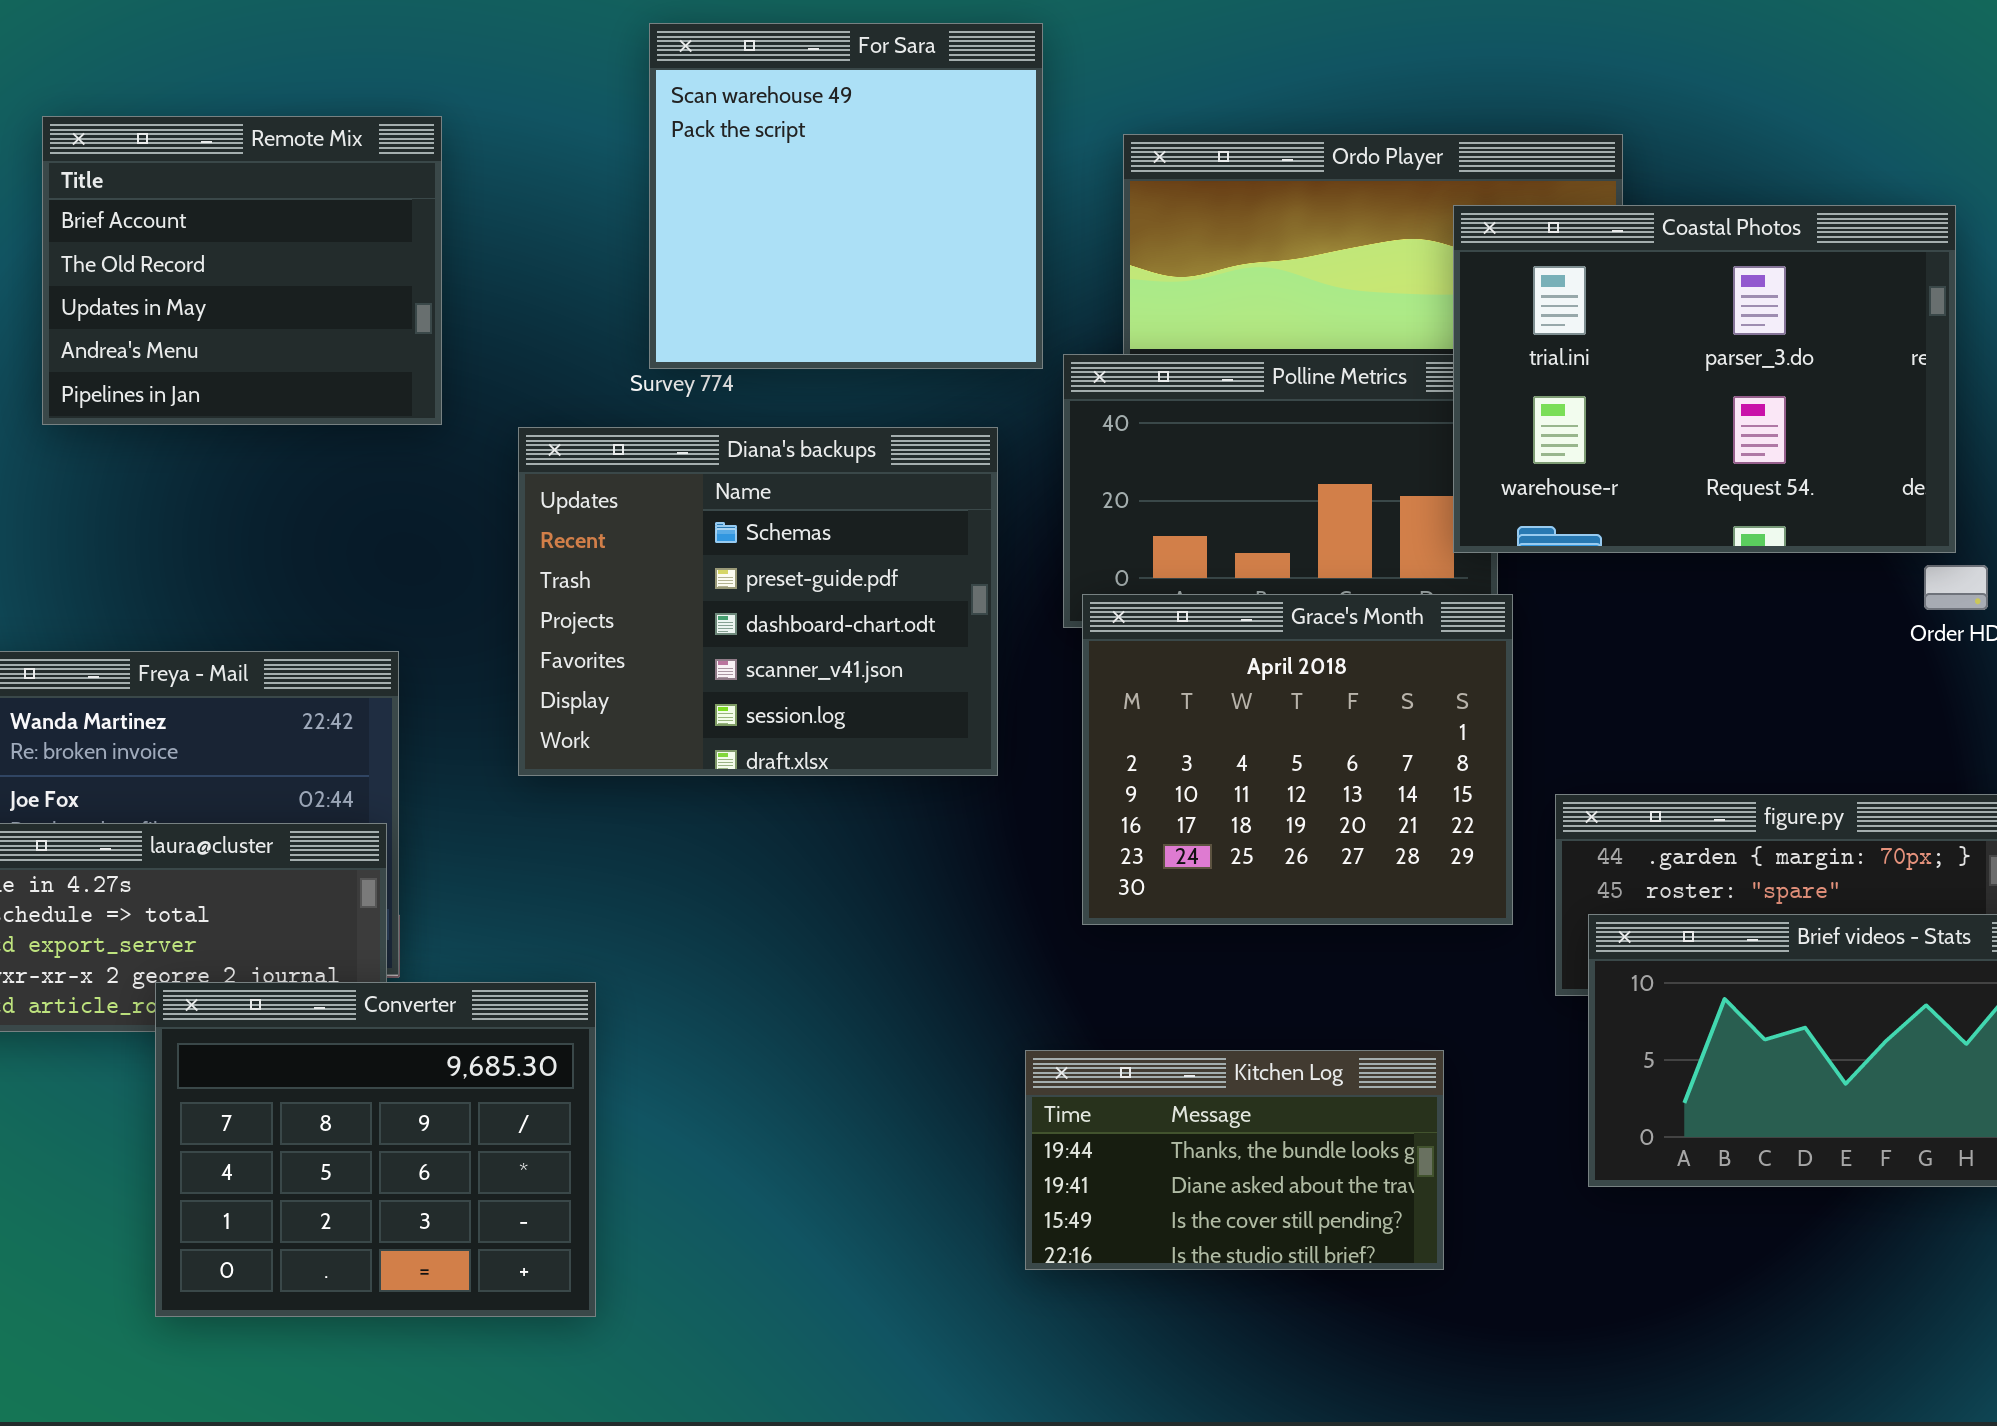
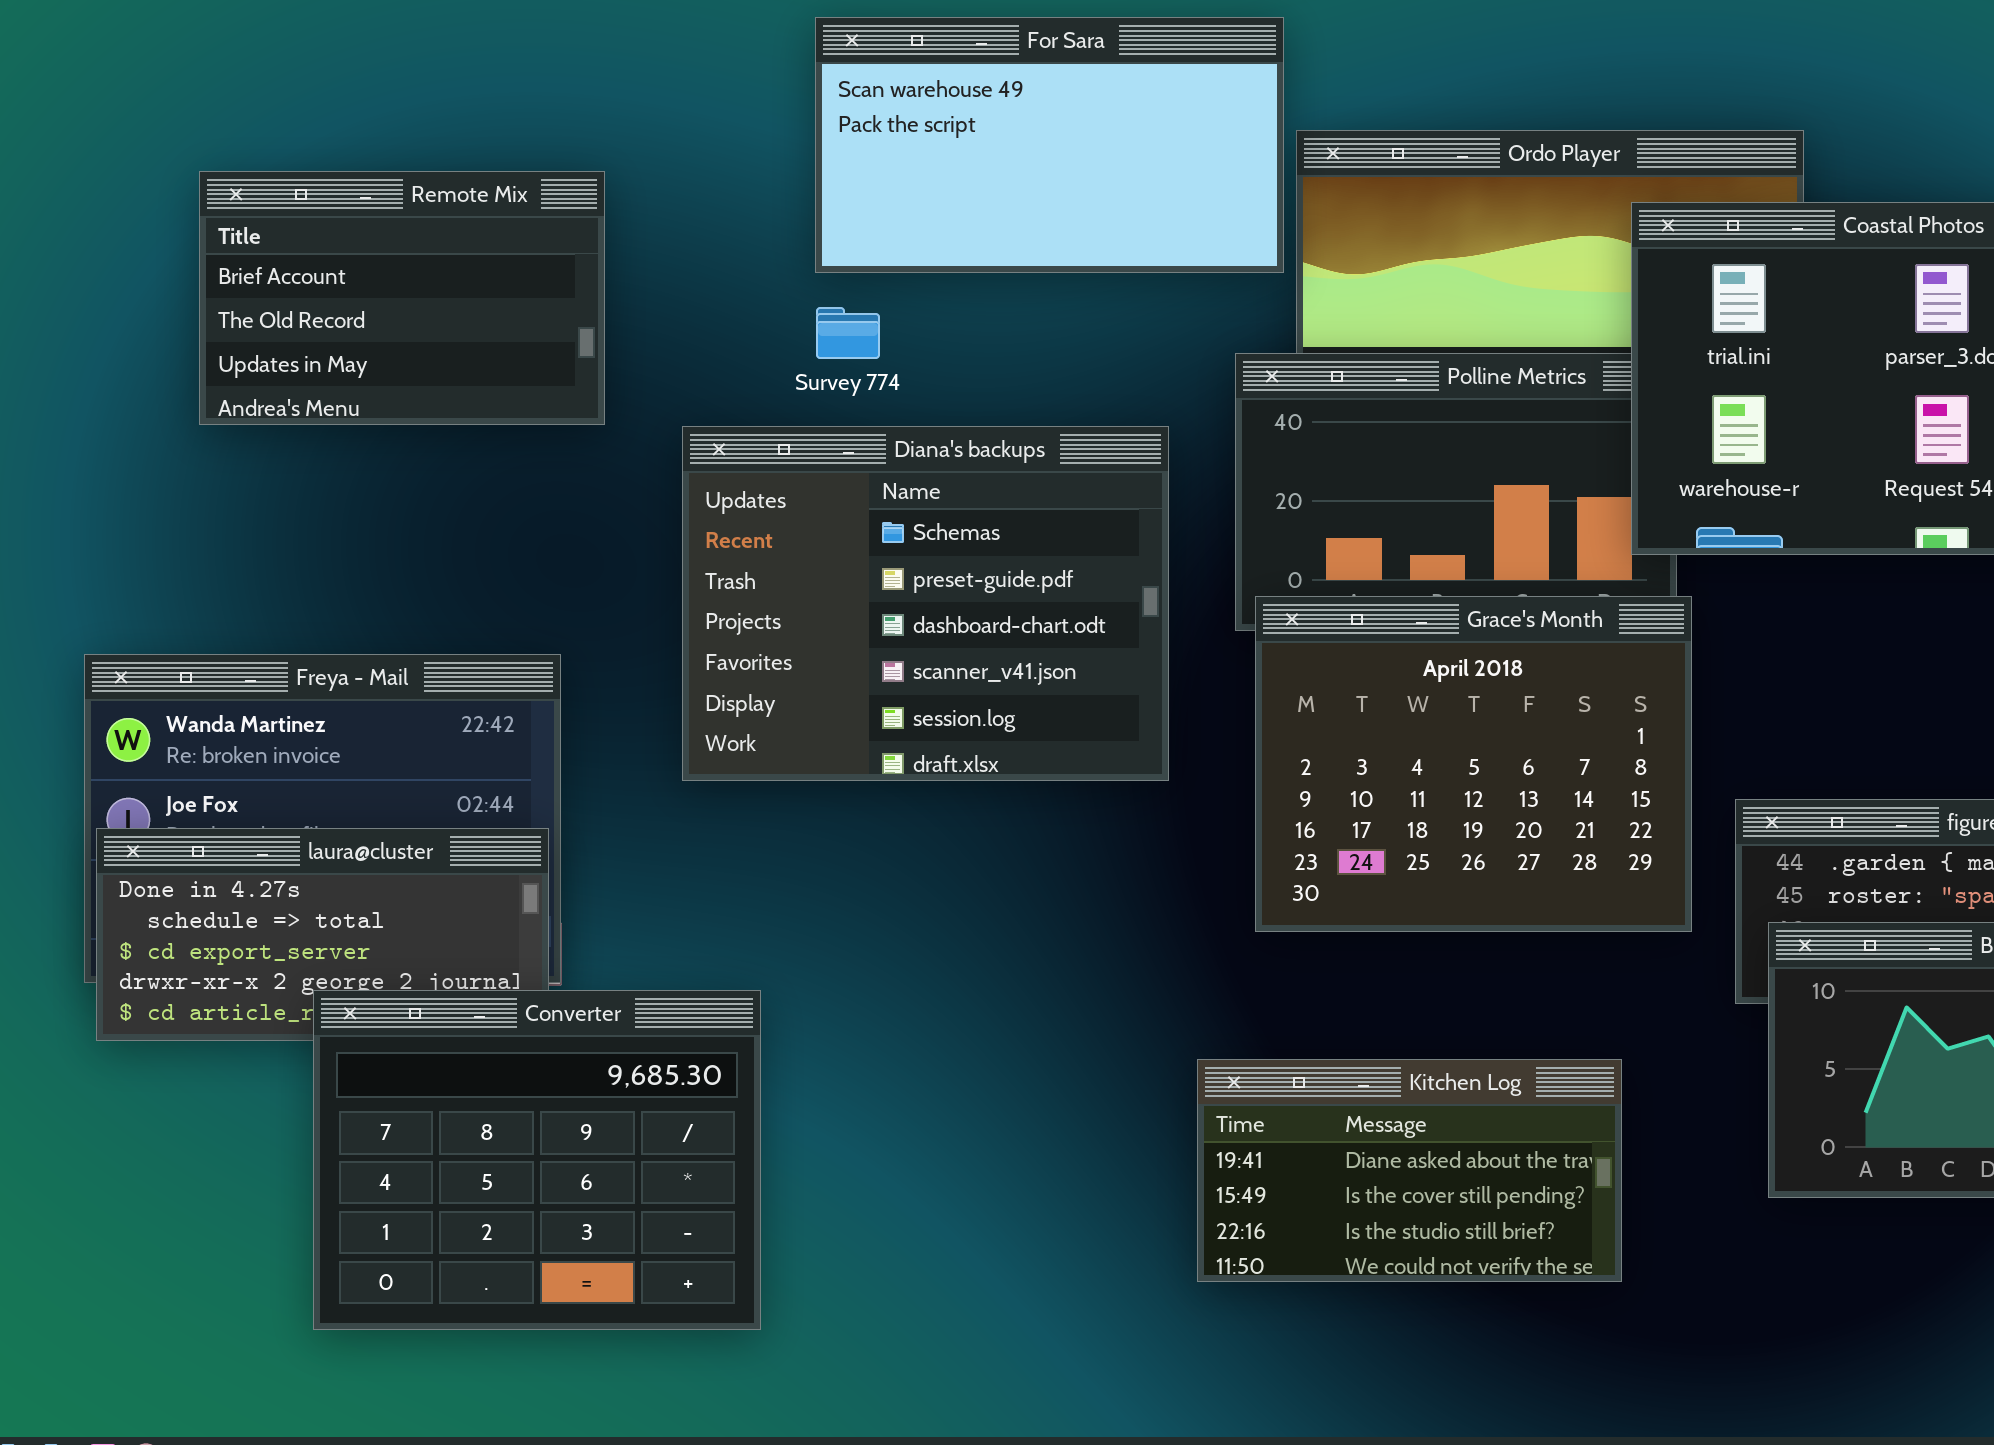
For Sara: [649,23,1043,369] -> [815,17,1284,273], resized
Remote Mix: [42,116,442,425] -> [199,171,605,425], resized
Kitchen Log: [1025,1050,1444,1270] -> [1197,1059,1622,1282], scrolled down 1 row

